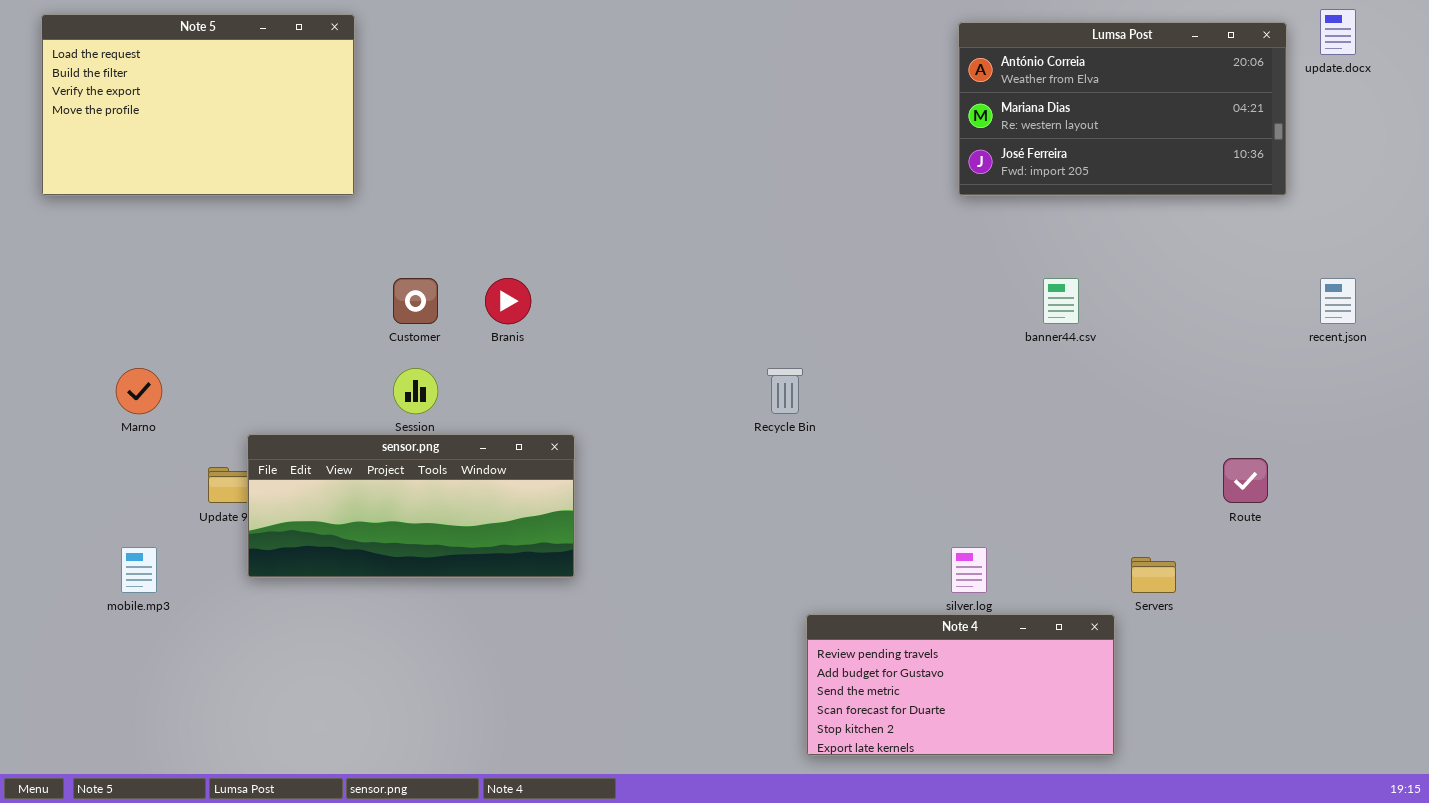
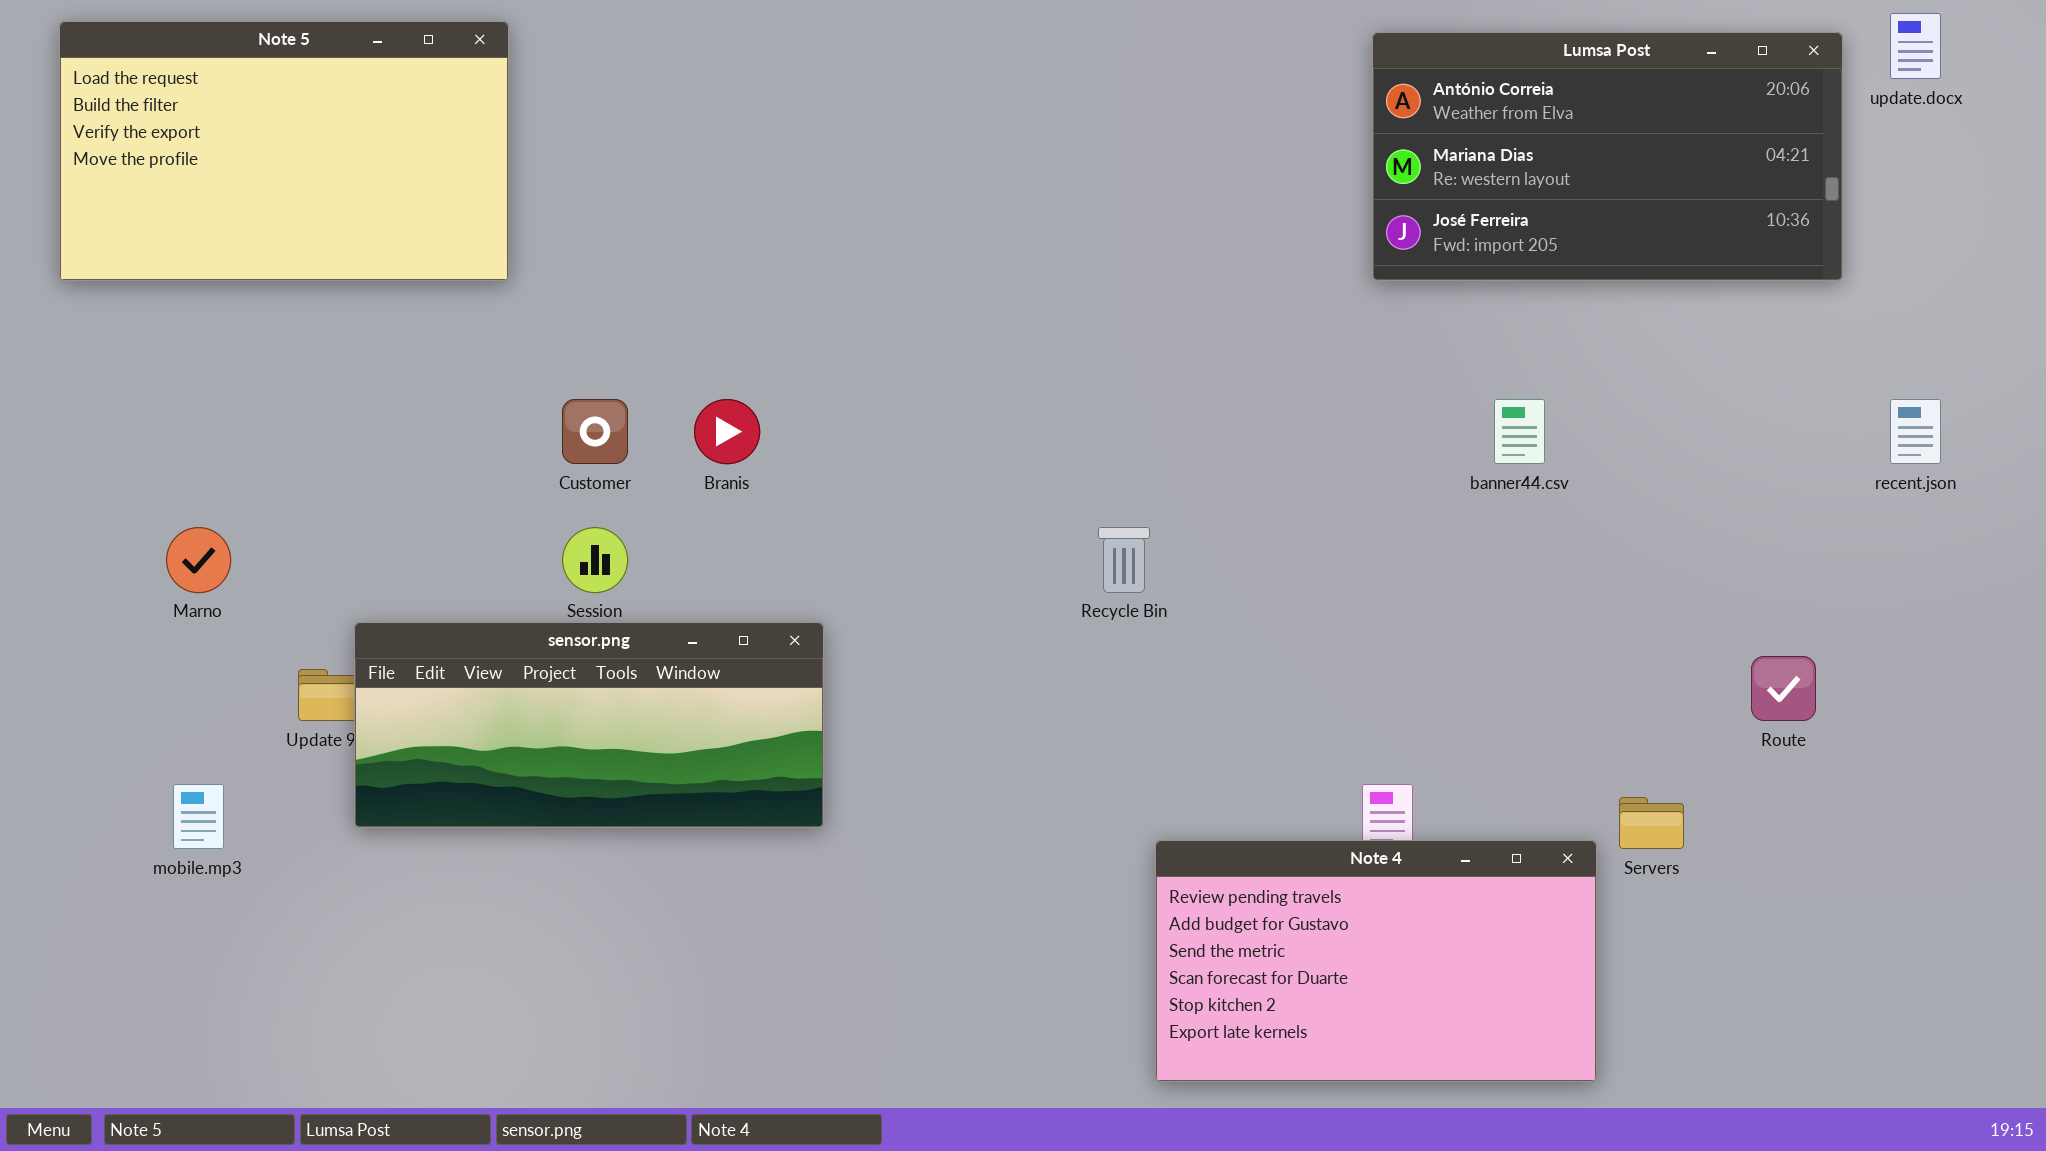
Note 4: [806,614,1115,756] -> [1155,840,1597,1082], resized

